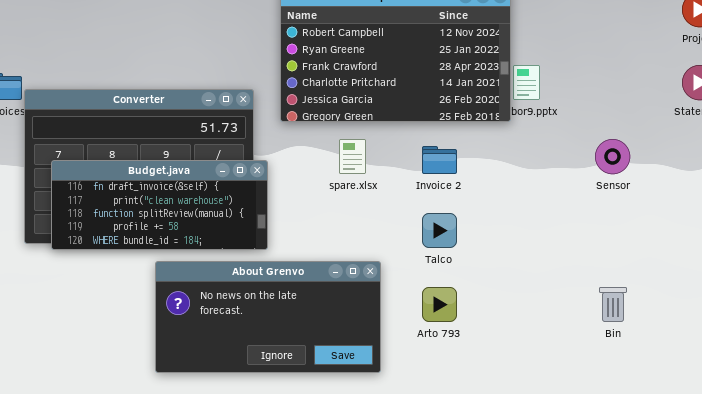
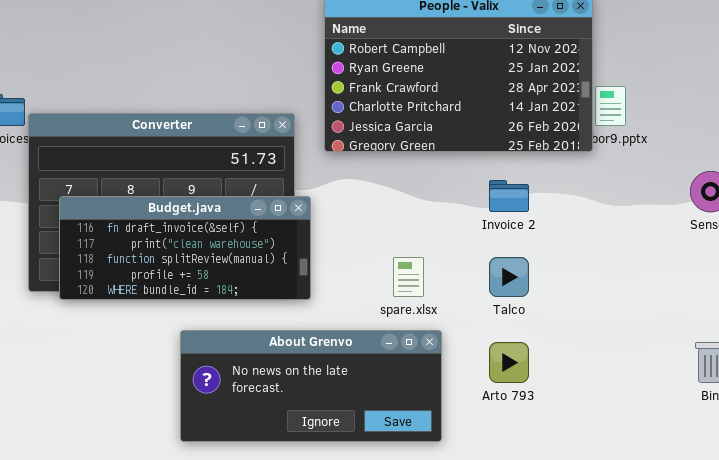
spare.xlsx: [339,139,366,174] -> [393,257,424,297], moved
About Grenvo: [155,261,381,373] -> [180,330,442,442], resized

